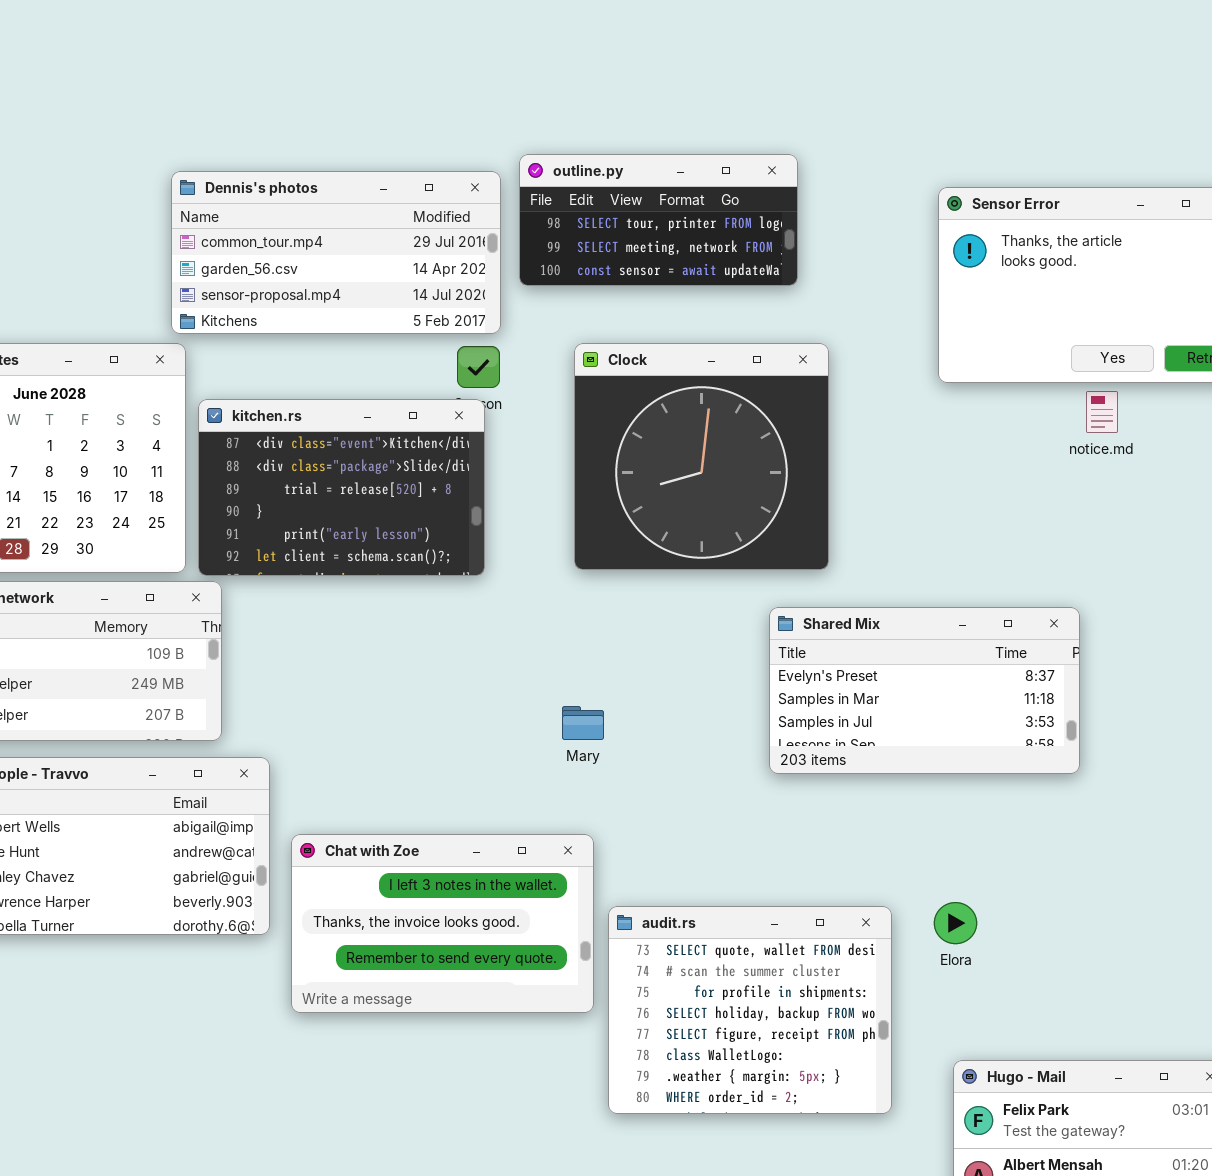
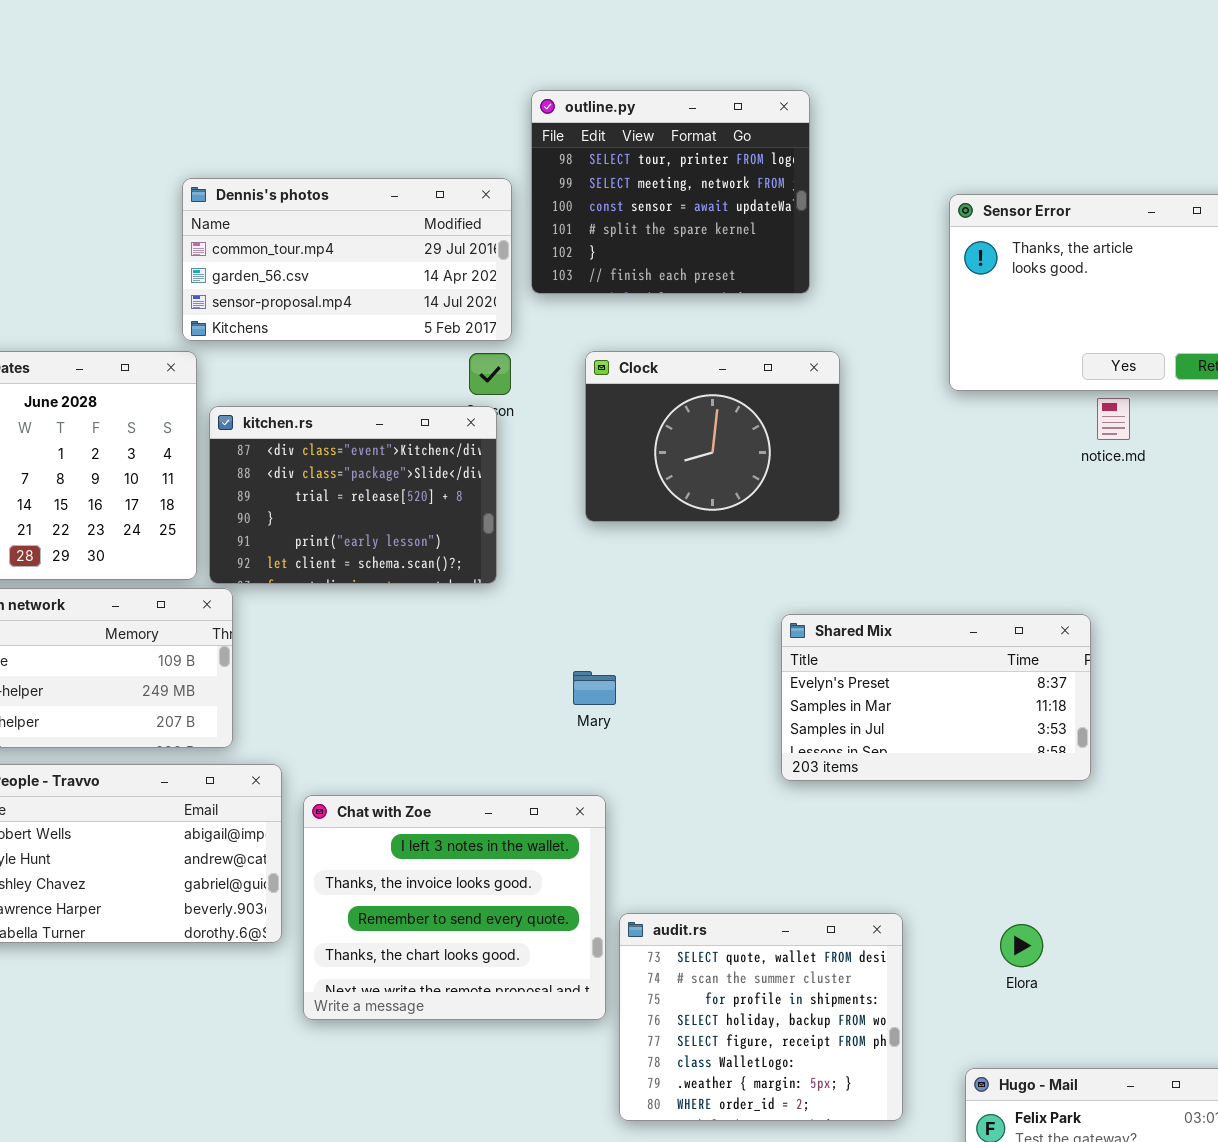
outline.py: [519,154,798,286] -> [531,90,810,294], resized
Clock: [574,343,829,570] -> [585,351,840,522], resized
Mary: [562,706,604,740] -> [573,671,616,705], moved
Chat with Zoe: [291,834,594,1013] -> [303,795,606,1020], resized
Elora: [934,902,977,944] -> [1000,924,1043,967], moved

